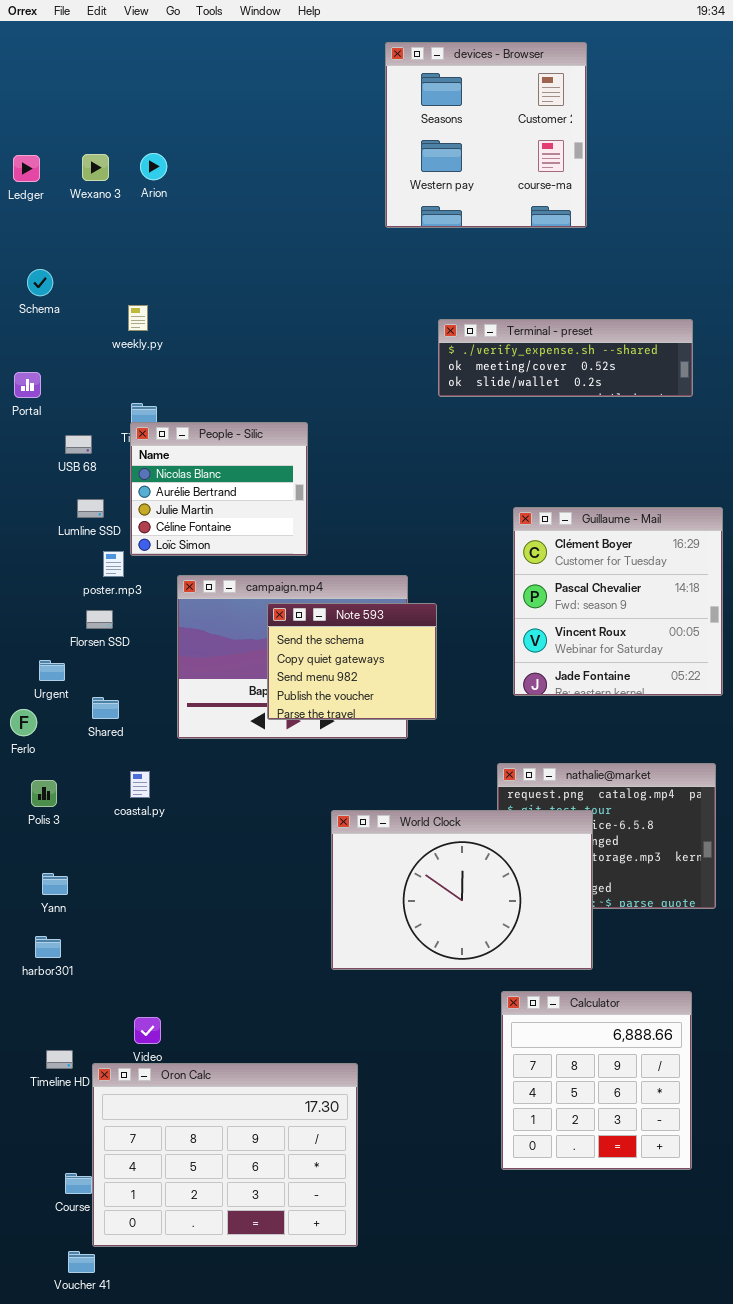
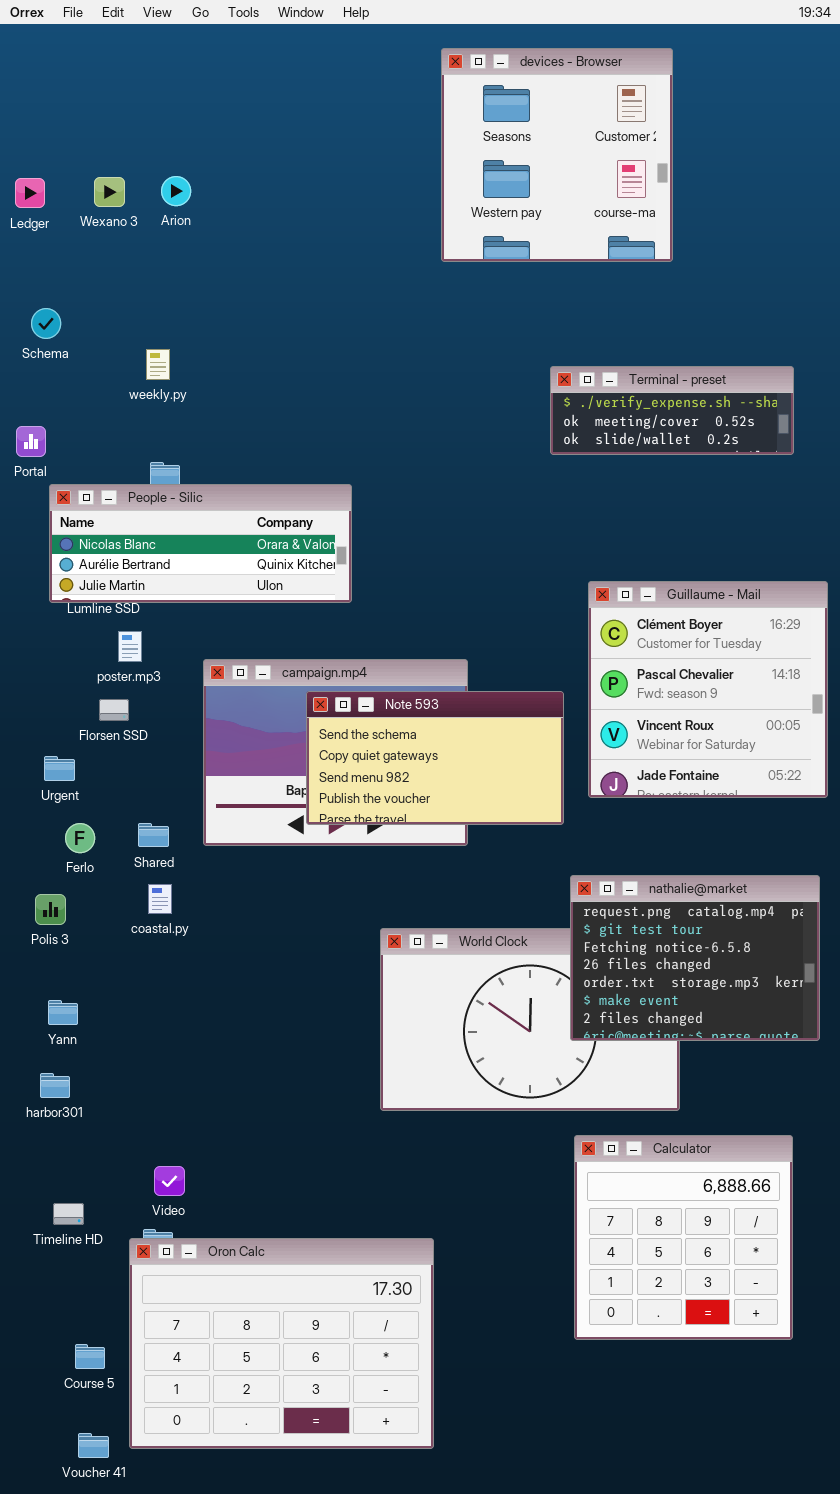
Terminal - preset: [438,319,693,397] -> [550,366,794,455], resized
People - Silic: [130,422,308,556] -> [49,484,352,603], resized
Note 593: [267,603,437,720] -> [306,691,564,825], resized
Shared: [92,697,119,719] -> [138,823,169,847], moved
Ferlo: [10,709,37,736] -> [65,823,95,853], moved
nathalie@market: [497,763,716,909] -> [570,875,820,1041], raised
Oron Calc: [92,1063,358,1247] -> [129,1238,434,1449], moved

